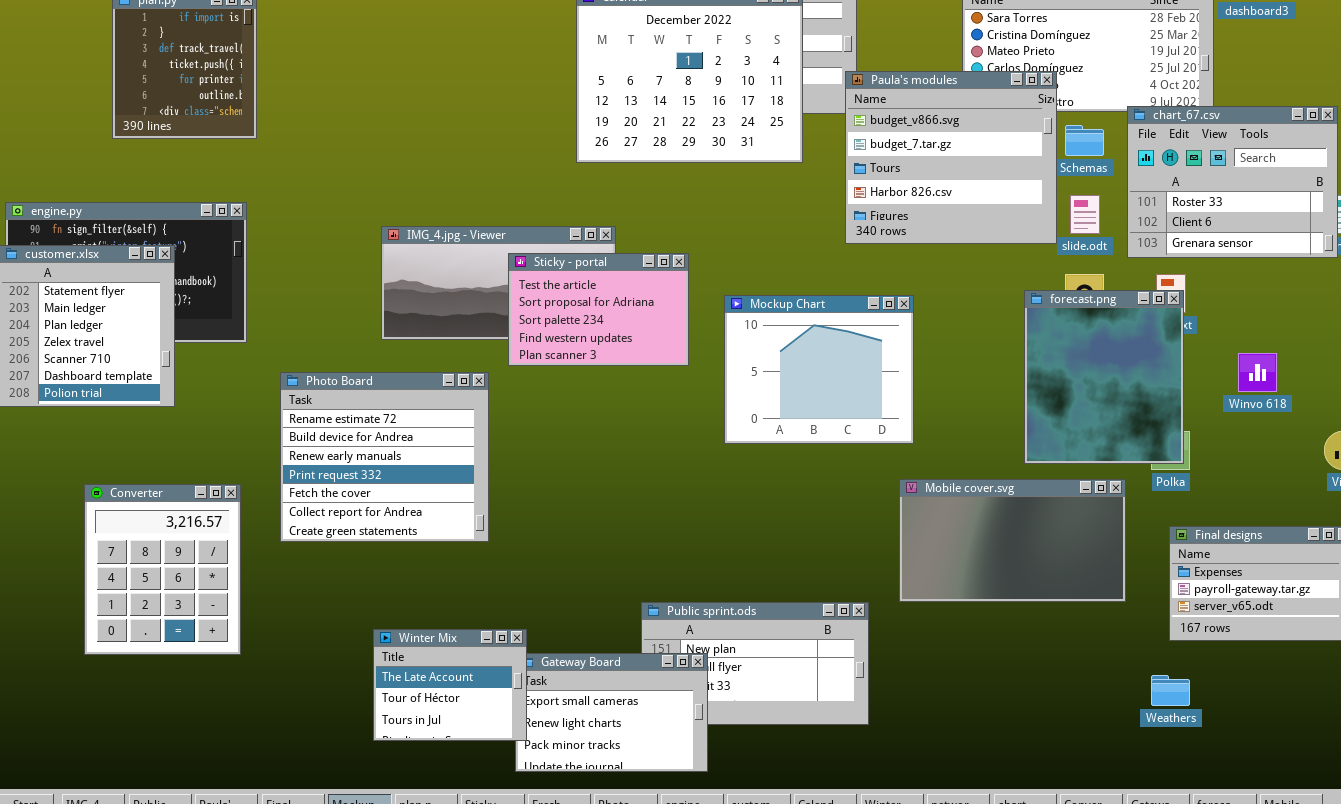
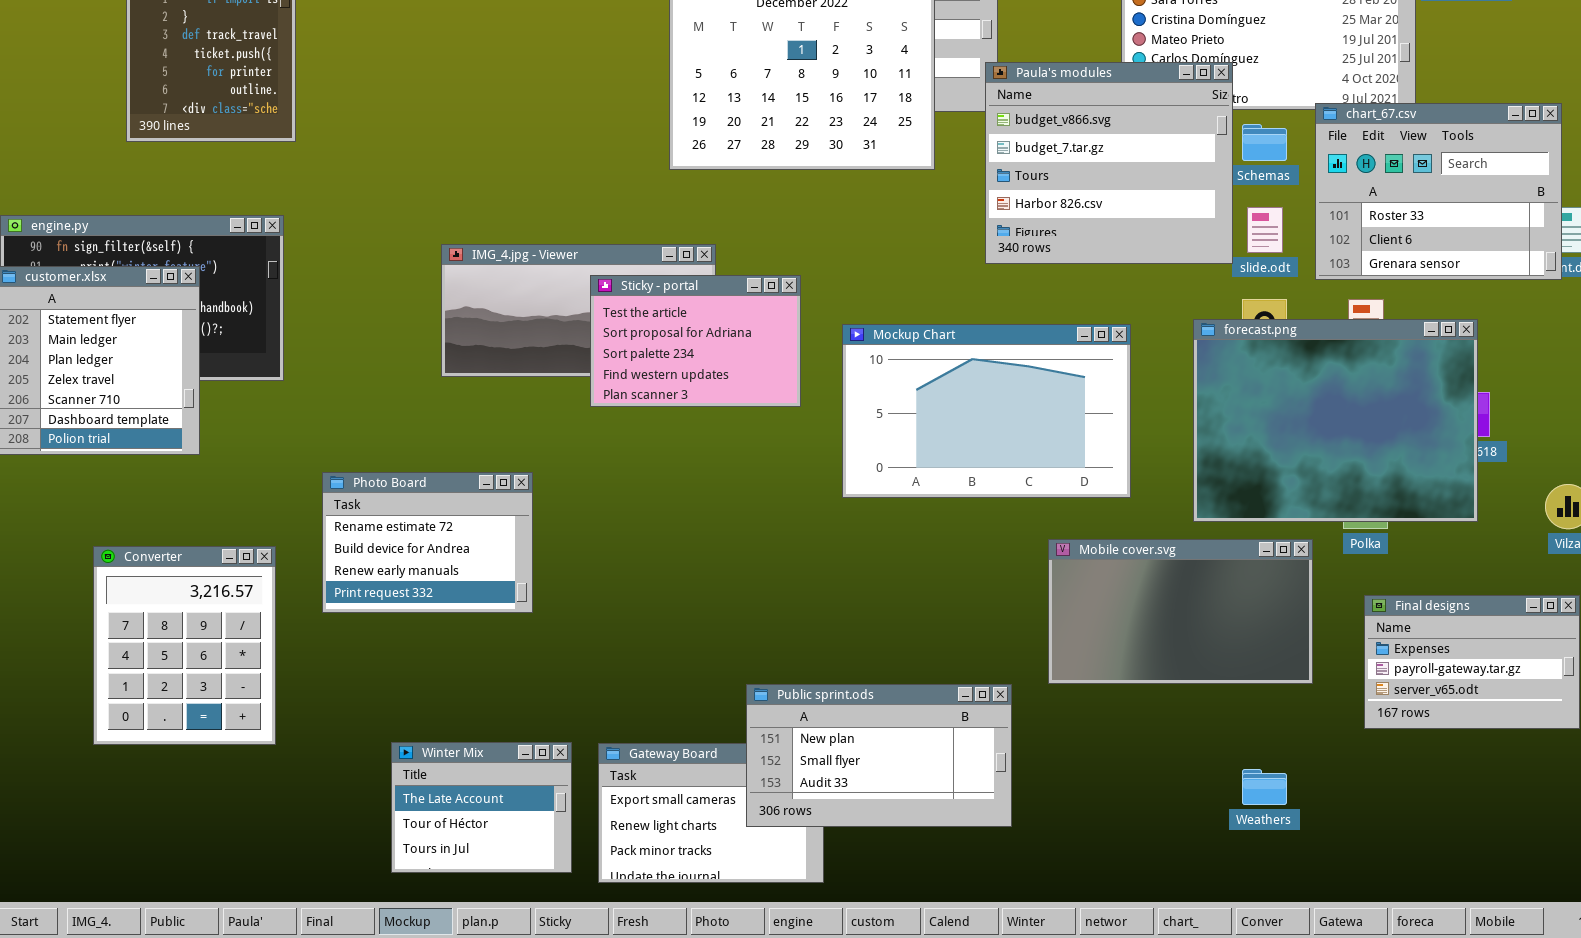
forecast.png: [1024,290,1184,464] -> [1193,319,1478,522], resized
Mockup Chart: [724,295,914,444] -> [842,324,1131,498], resized
Photo Board: [280,372,489,542] -> [322,472,533,613], resized
Public sprint.ods: [641,602,869,725] -> [746,684,1012,827], raised
Winter Mix: [373,629,527,741] -> [391,742,572,873], moved
Weathers: [1151,675,1190,706] -> [1242,769,1287,805], moved

